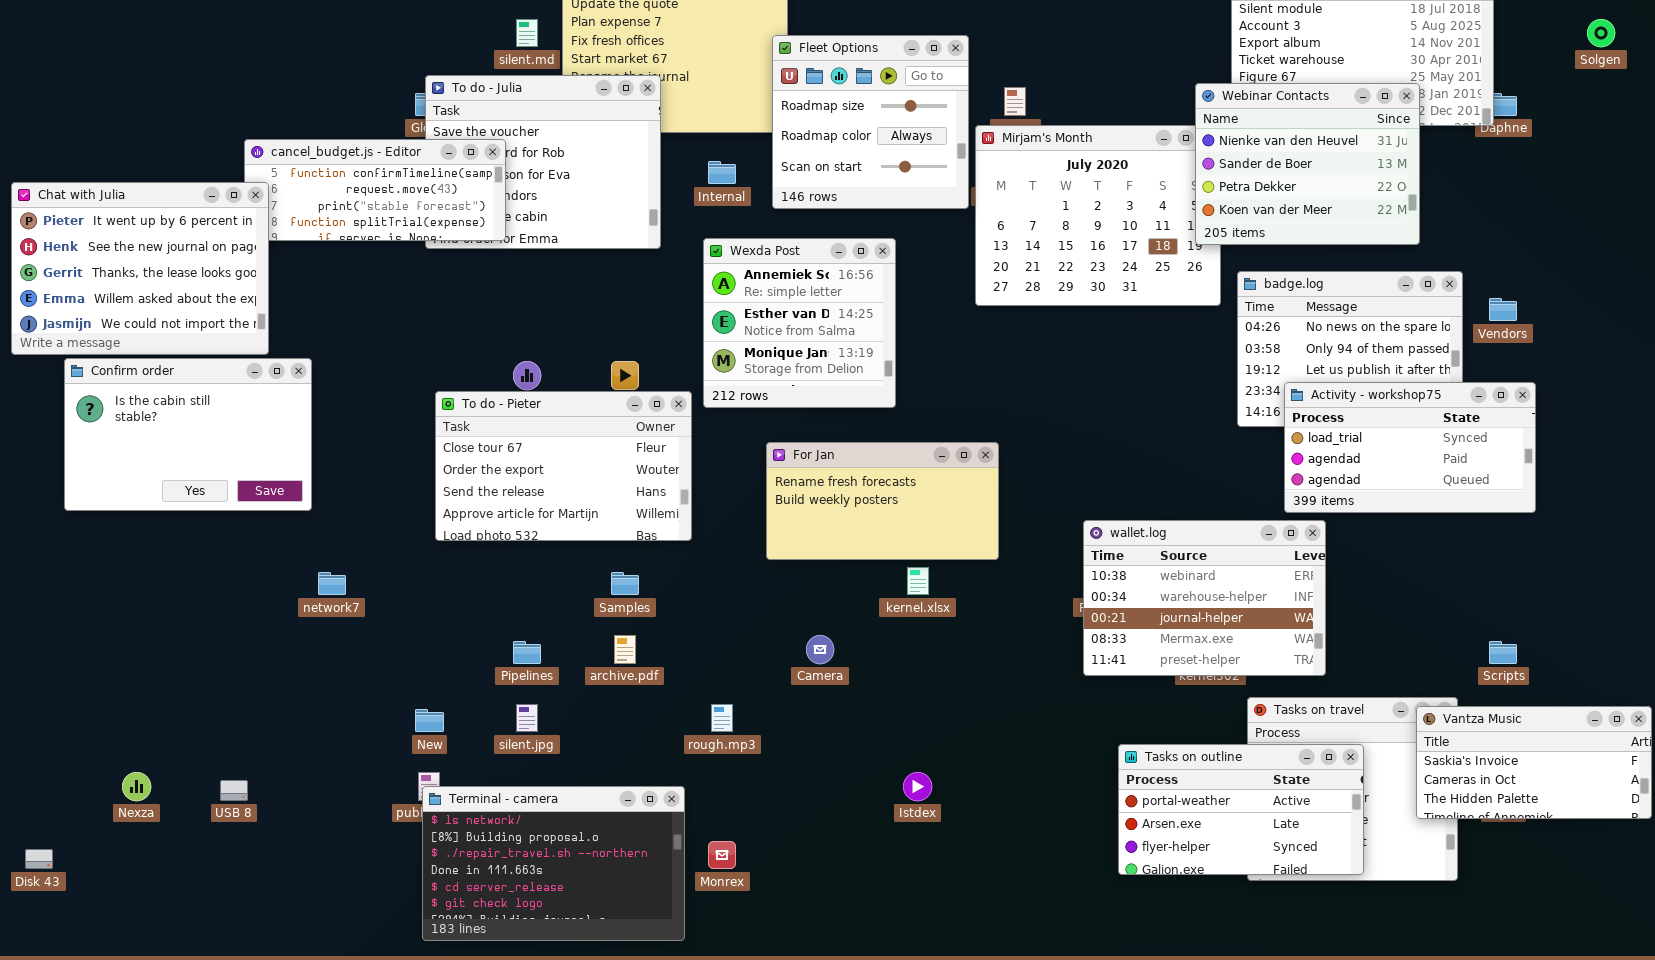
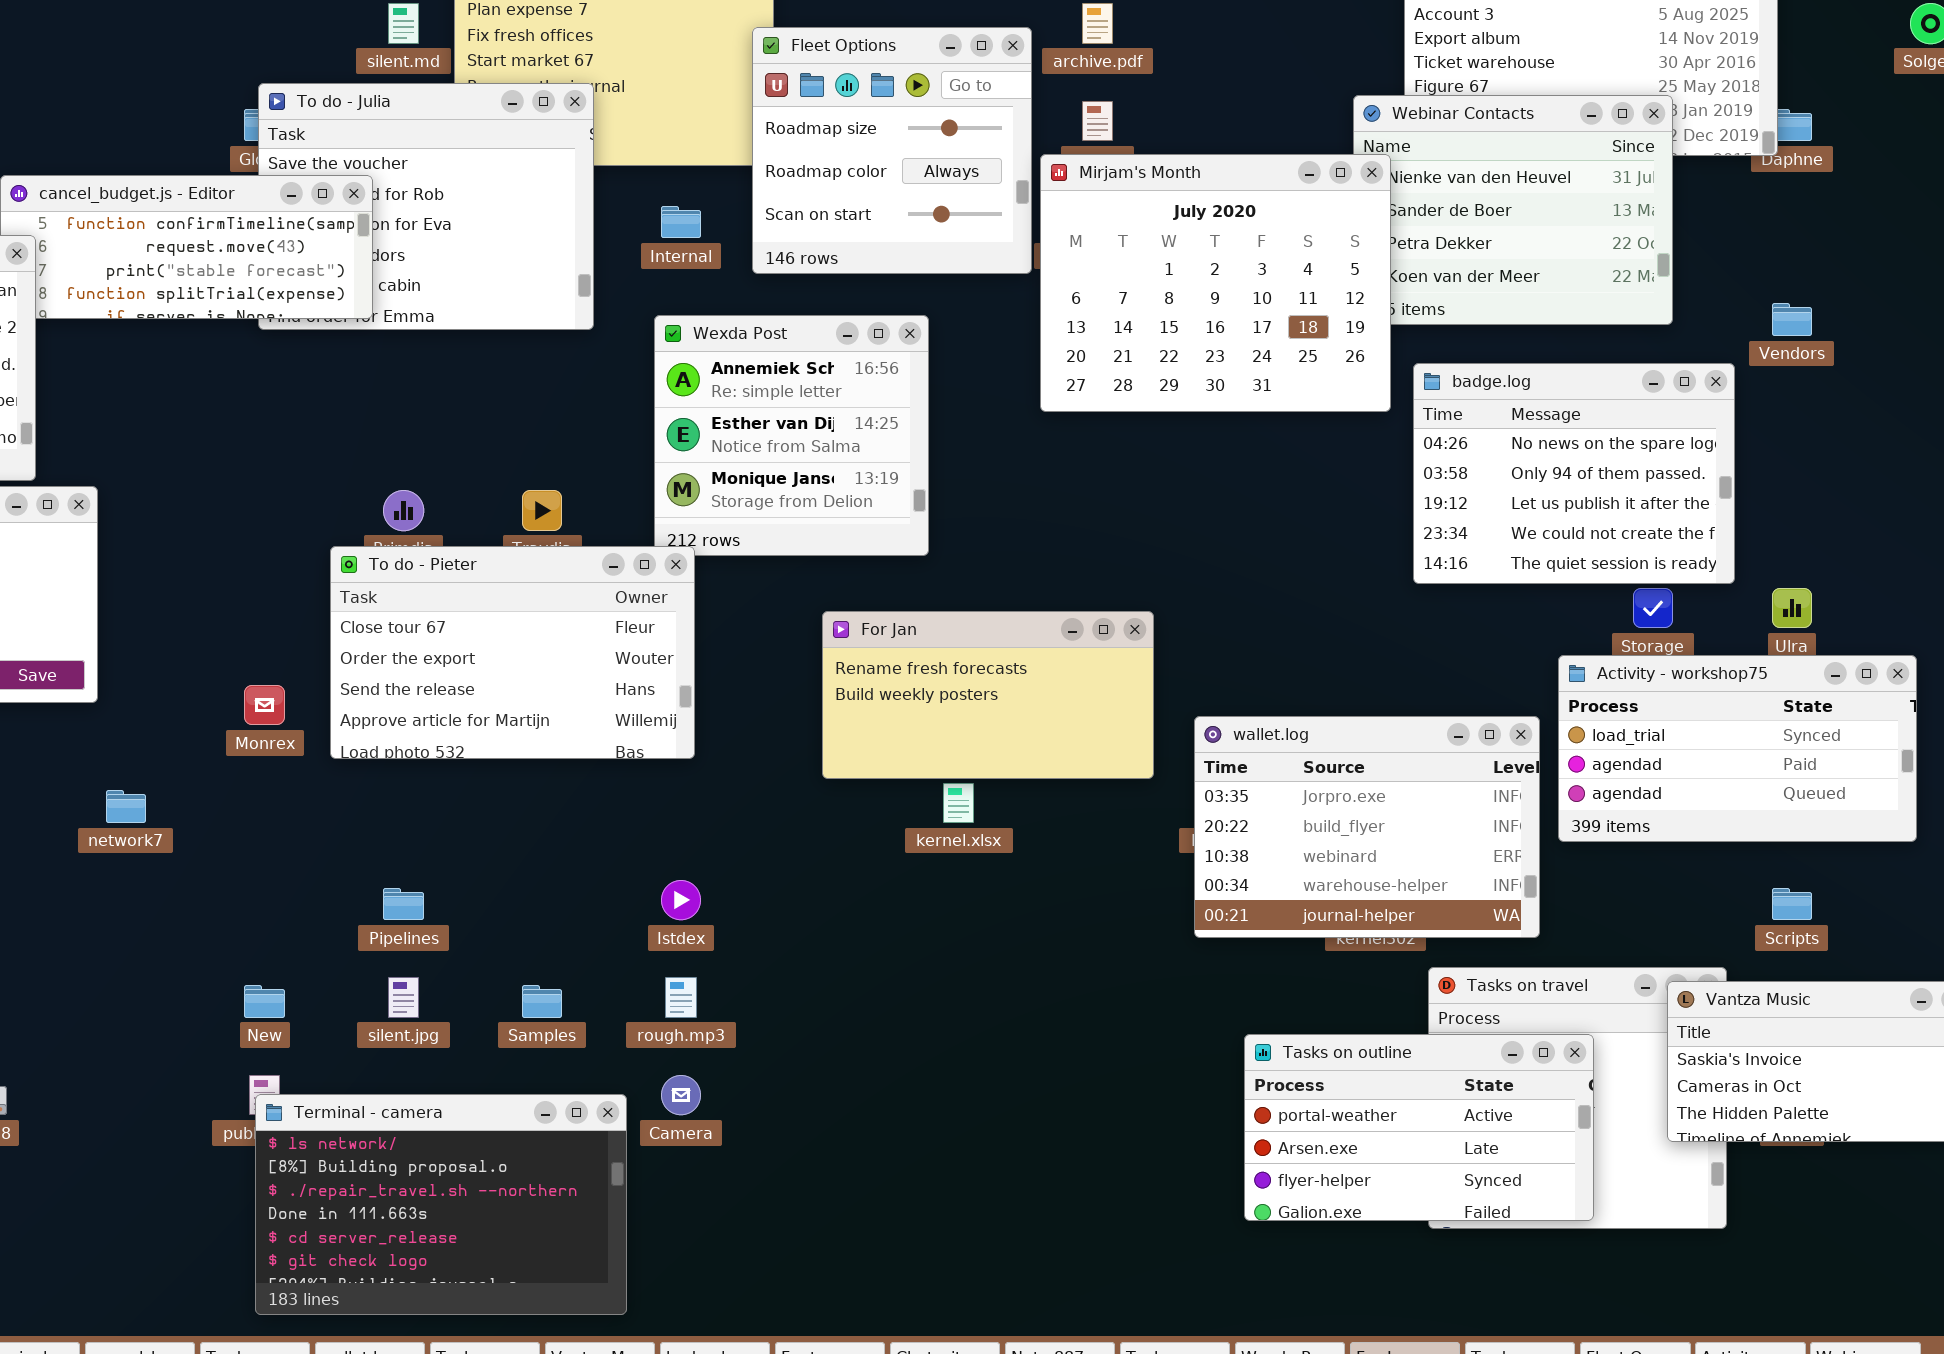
Mirjam's Month: [975,125,1221,306] -> [1040,154,1391,412], raised
Vendors: [1489,298,1517,321] -> [1772,303,1812,336], moved
Activity - workshop75: [1284,382,1536,513] -> [1558,655,1917,842], moved
To do - Pieter: [435,391,692,541] -> [330,546,695,759], moved
For Jan: [766,442,999,560] -> [822,611,1154,779], moved
wallet.log: [1083,520,1326,676] -> [1194,716,1540,938], scrolled up 2 rows
Samples: [611,572,639,595] -> [522,985,562,1018], moved
archive.pdf: [614,635,636,664] -> [1082,3,1113,44], moved
Camera: [806,635,834,664] -> [661,1075,701,1115], moved
Istdex: [903,772,932,801] -> [661,880,701,920], moved
Monrex: [708,841,736,869] -> [244,685,285,725], moved

